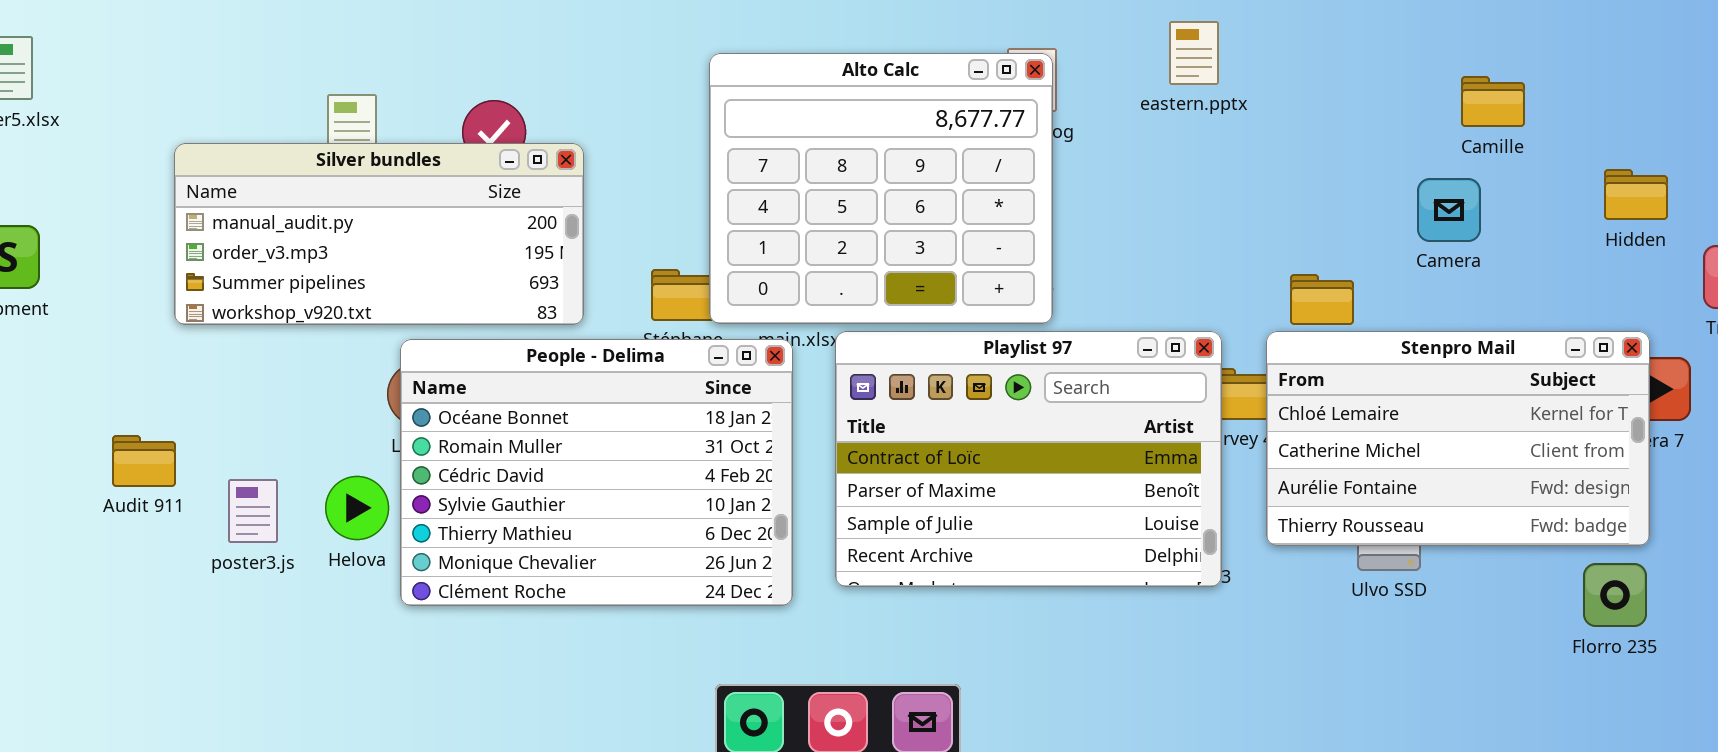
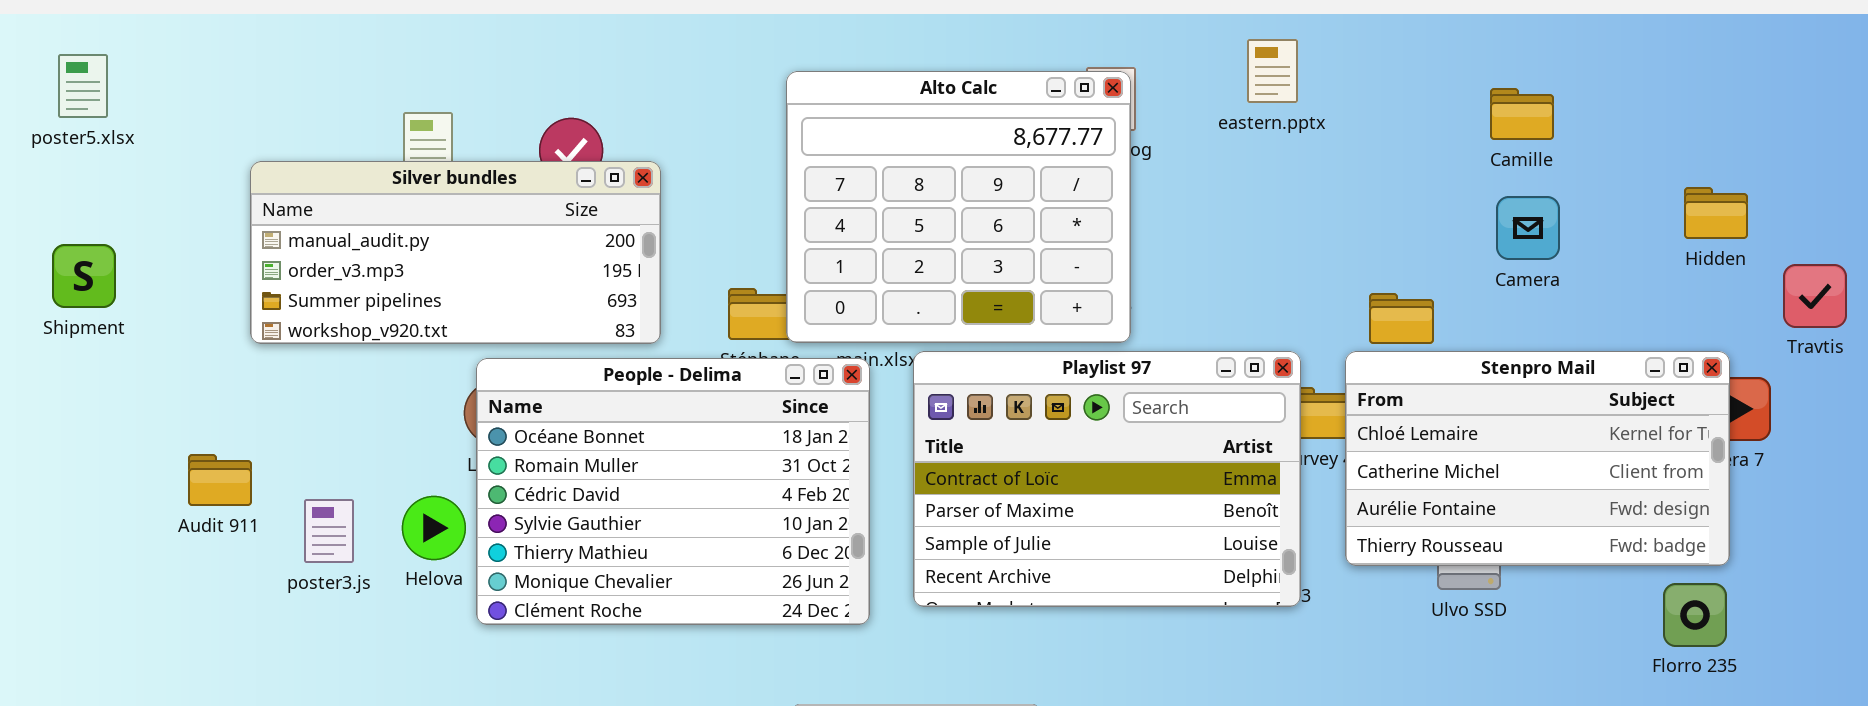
Camille: [1461,76,1525,127] -> [1490,88,1554,140], moved

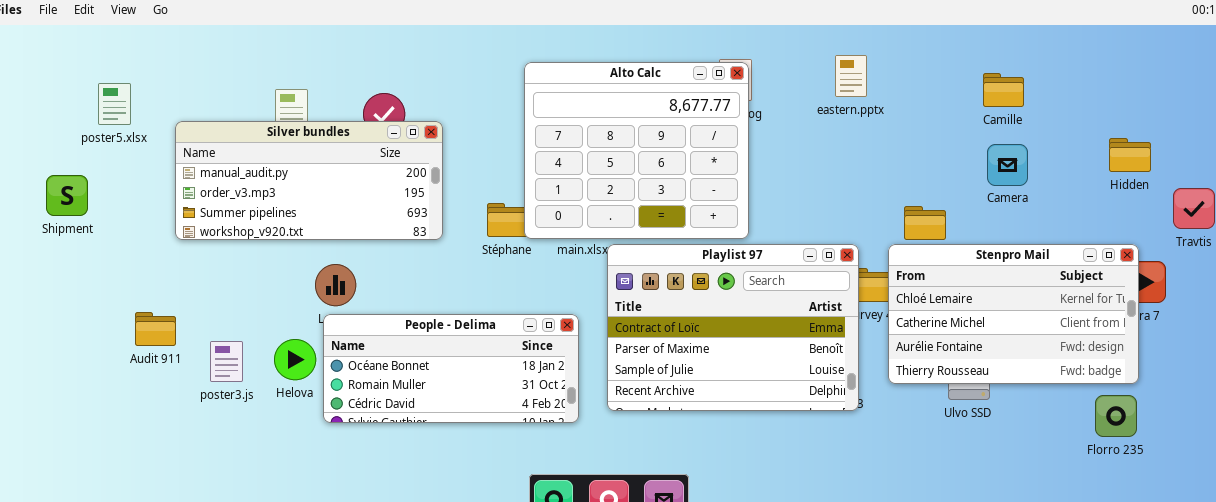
eastern.pptx: [1247,39,1298,103] -> [835,55,867,97], moved
poster5.xlsx: [58,54,108,118] -> [98,83,131,125], moved
People - Delima: [476,358,870,625] -> [323,314,579,423], resized

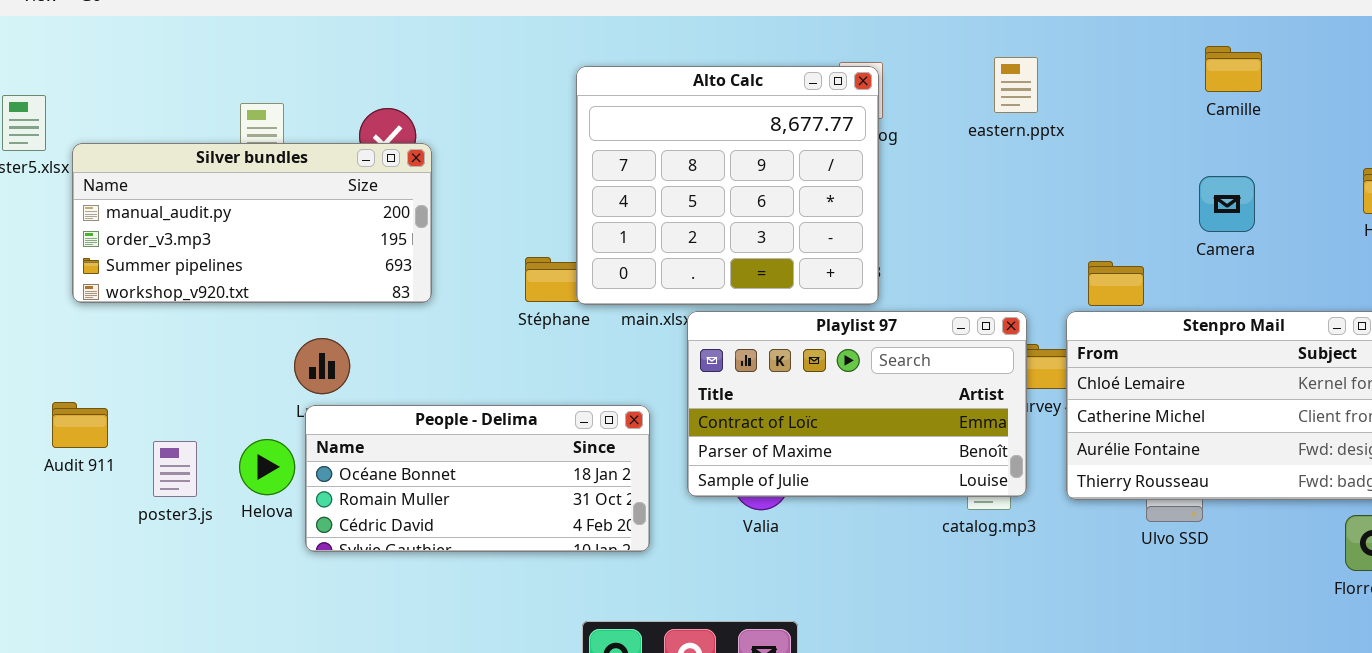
Camille: [983,73,1024,107] -> [1205,46,1262,92], moved
Silver bundles: [175,121,443,240] -> [72,143,432,303], moved
Playlist 97: [607,244,859,411] -> [687,311,1027,497], resized

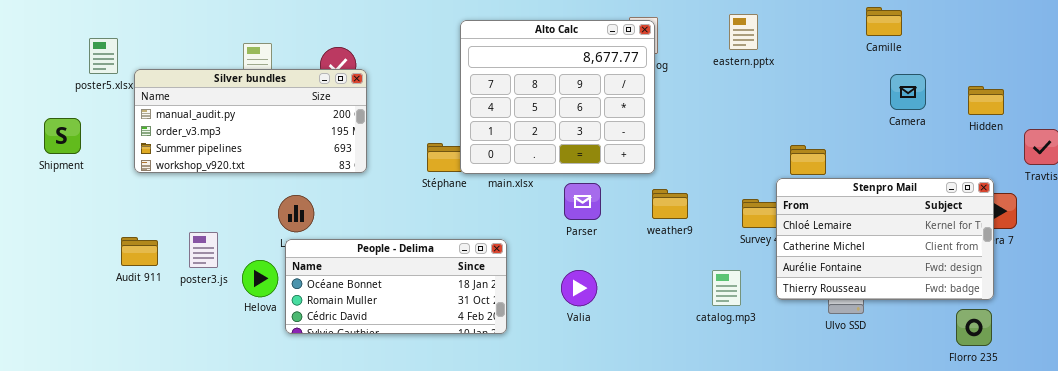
Camera: [1199,176,1255,232] -> [890,74,926,110], moved
Playlist 97: [687,311,1027,497] -> none, closed
poster3.js: [153,441,197,497] -> [189,232,218,268], moved

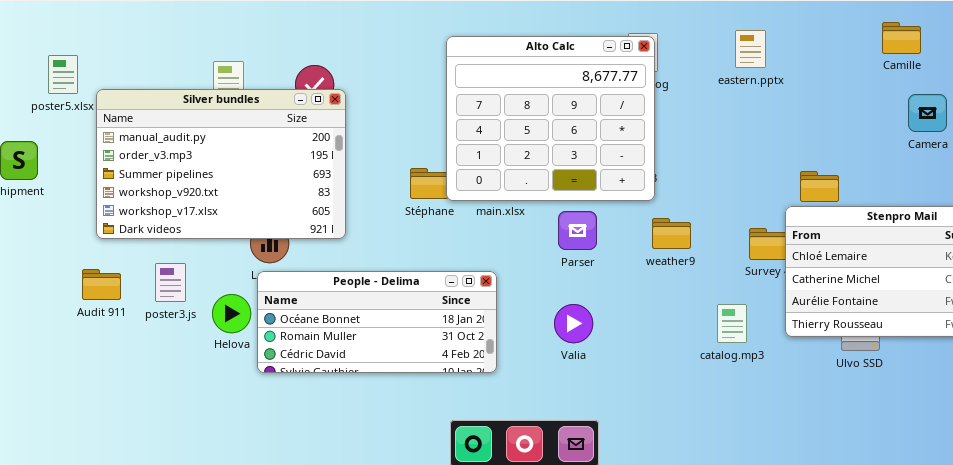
Silver bundles: [134,69,367,173] -> [96,89,346,239], resized

